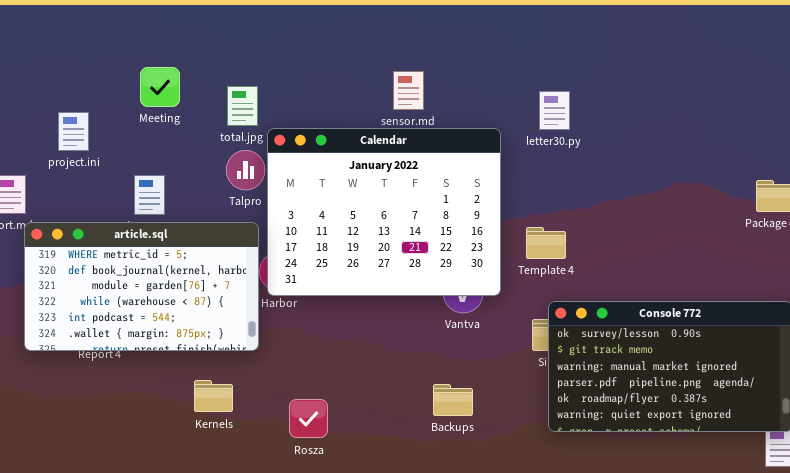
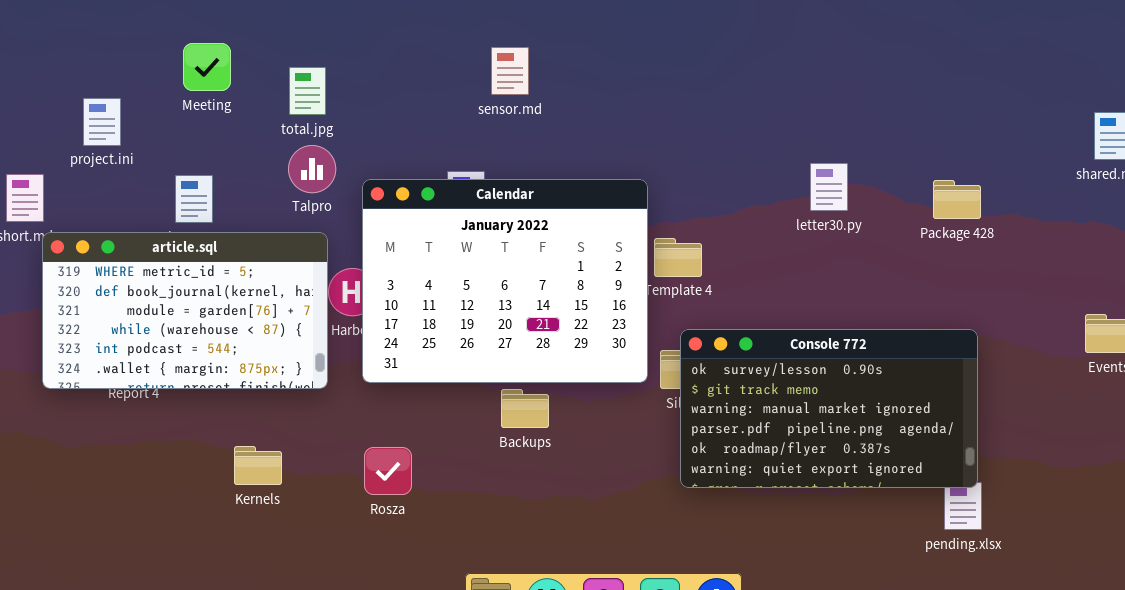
letter30.py: [539,91,570,130] -> [810,163,848,211], moved
Calendar: [267,128,501,296] -> [362,179,648,383], moved
Kernels: [194,380,233,412] -> [234,446,282,485], moved
Backups: [433,384,473,416] -> [501,389,549,428], moved

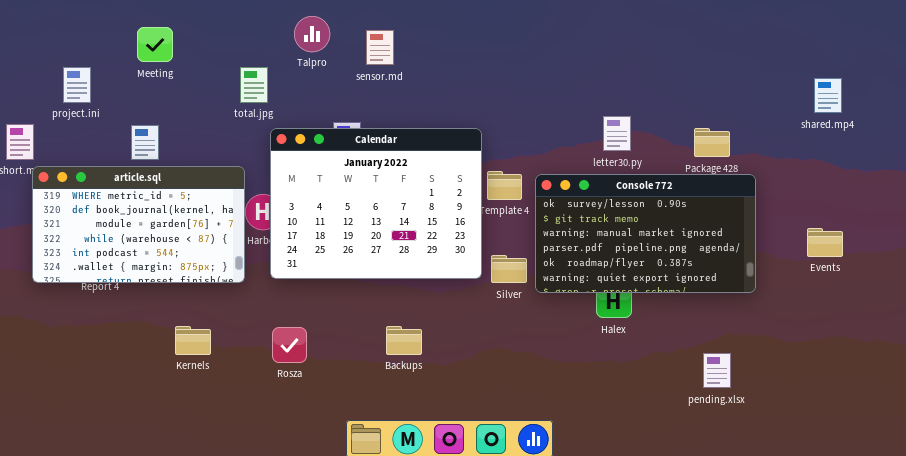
total.jpg: [289,67,326,115] -> [240,67,268,103], moved
Talpro: [288,145,336,193] -> [294,16,330,52], moved
Console 772: [680,329,978,488] -> [535,174,756,293], moved
Backups: [501,389,549,428] -> [386,326,422,355], moved

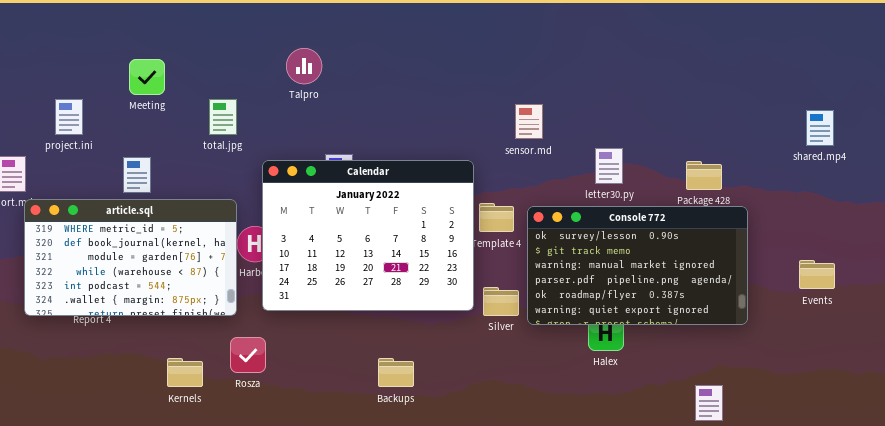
sensor.md: [366,30,394,65] -> [515,104,543,139], moved
total.jpg: [240,67,268,103] -> [209,99,237,135], moved
Rosza: [272,327,307,363] -> [230,337,266,373], moved

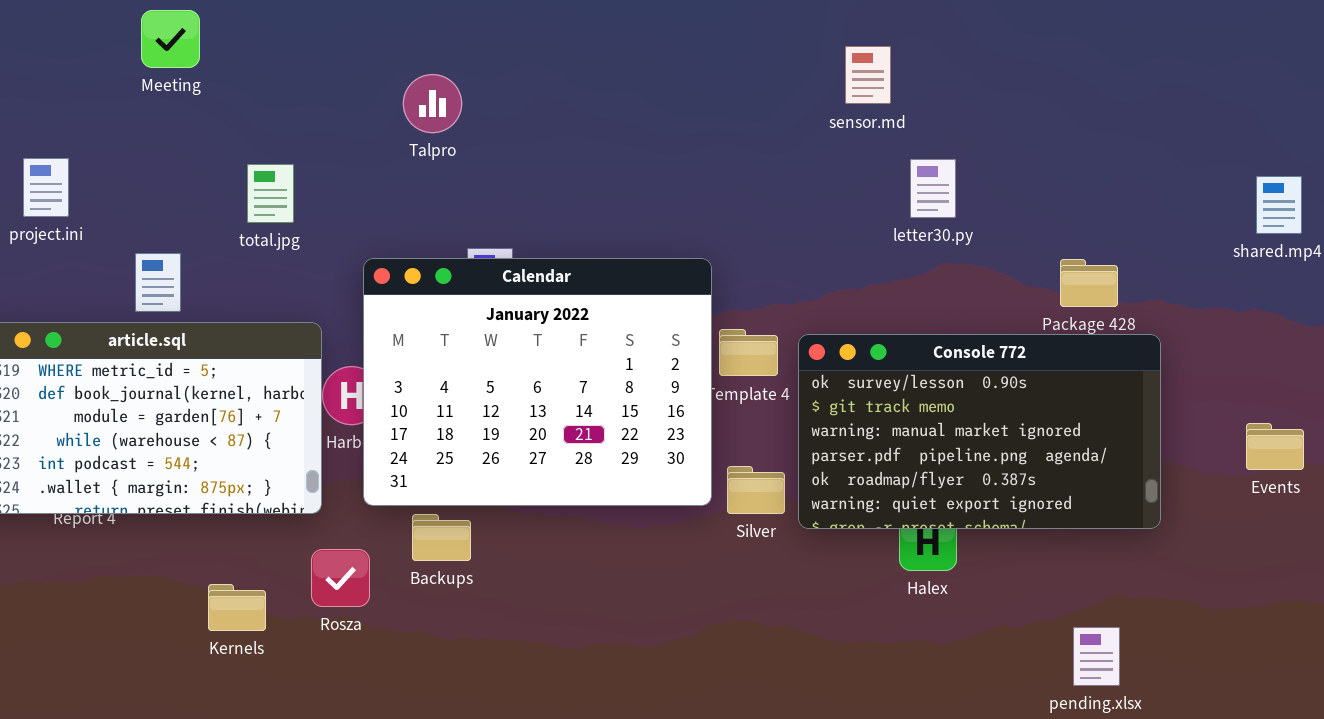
Meeting: [129,59,165,95] -> [141,10,200,68], moved
total.jpg: [209,99,237,135] -> [247,164,294,223], moved
sensor.md: [515,104,543,139] -> [845,46,891,104], moved
letter30.py: [595,148,623,184] -> [910,159,956,218], moved
Backups: [378,358,414,387] -> [412,514,471,561], moved

